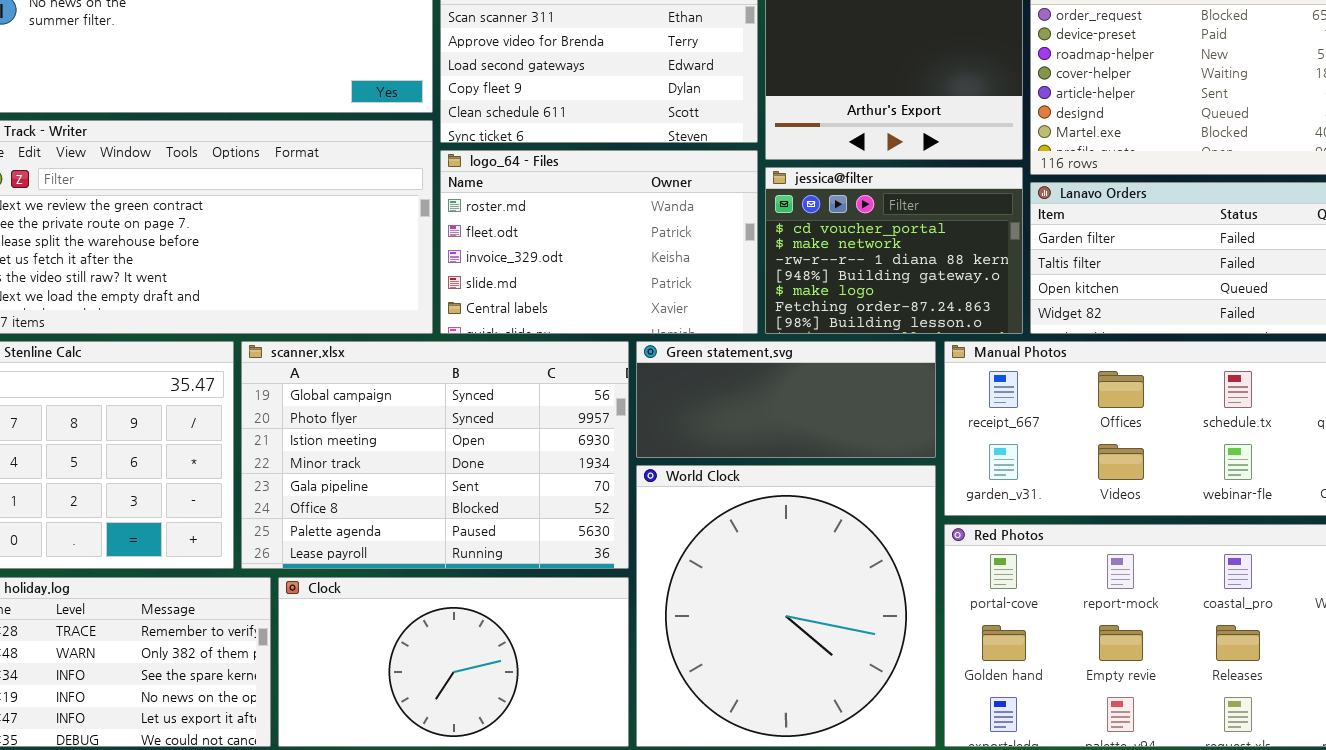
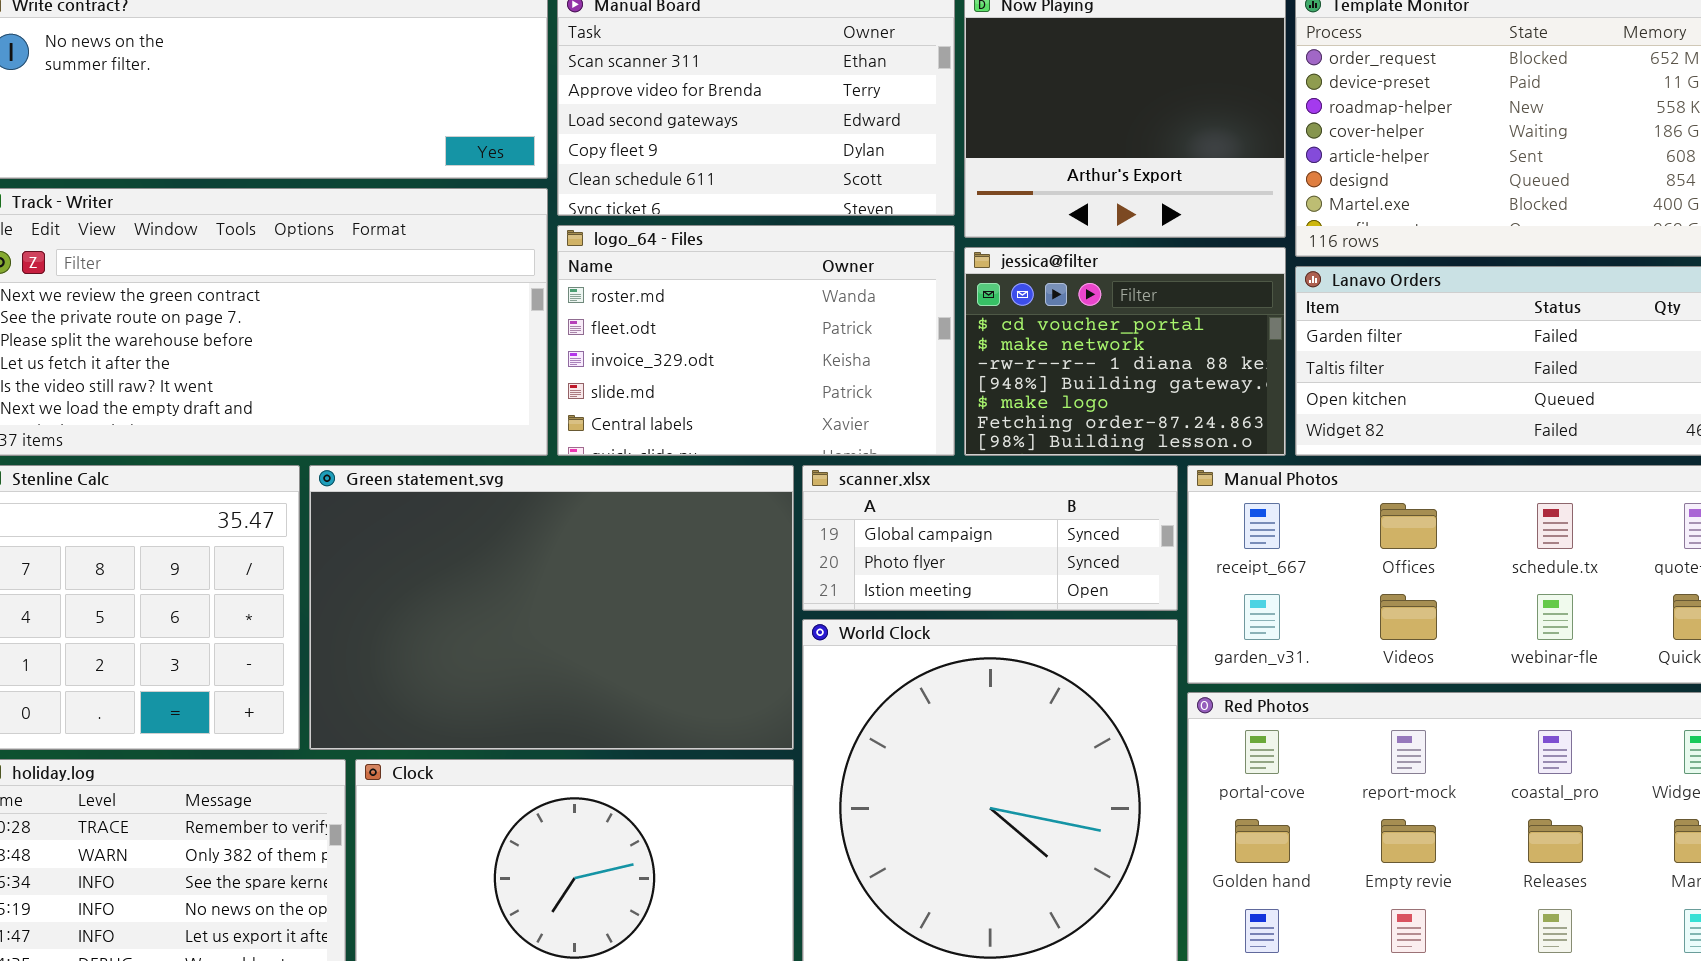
scanner.xlsx: [241,341,629,569] -> [802,465,1178,611], moved, resized
Green statement.svg: [636,341,936,458] -> [309,465,794,750], moved, resized

